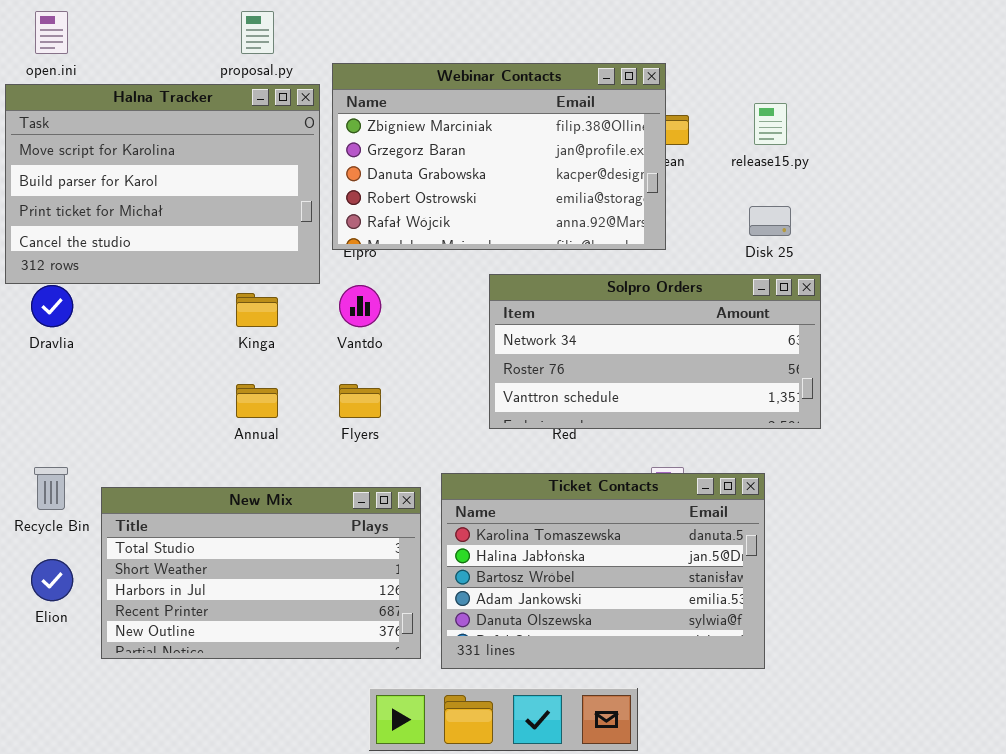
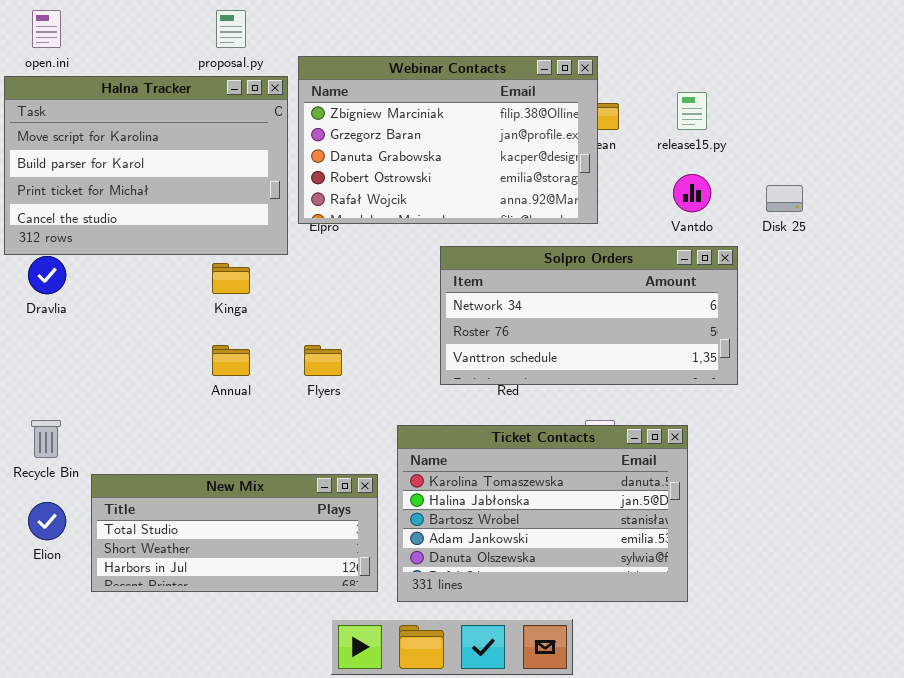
Disk 25: [749,206,791,236] -> [766,185,803,212], moved
Vantdo: [339,285,381,327] -> [673,174,711,212], moved
New Mix: [101,487,421,659] -> [91,474,378,592], resized

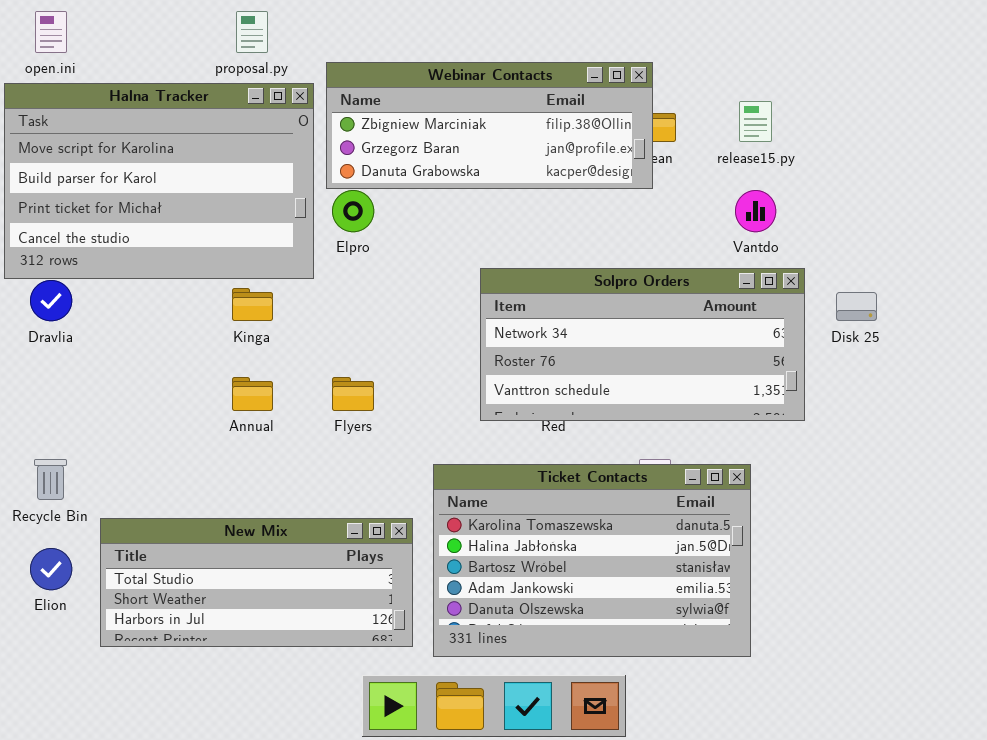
Webinar Contacts: [298,56,598,224] -> [326,62,653,189], resized
Disk 25: [766,185,803,212] -> [836,292,877,321], moved

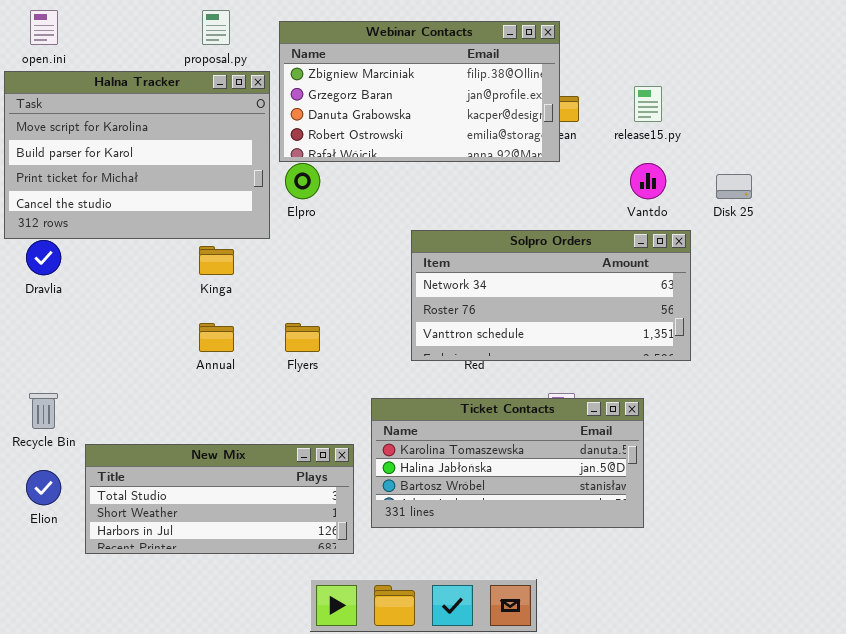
Webinar Contacts: [326,62,653,189] -> [279,21,560,162], resized
Disk 25: [836,292,877,321] -> [716,174,752,199], moved
Ticket Contacts: [433,464,751,657] -> [371,398,644,528], resized

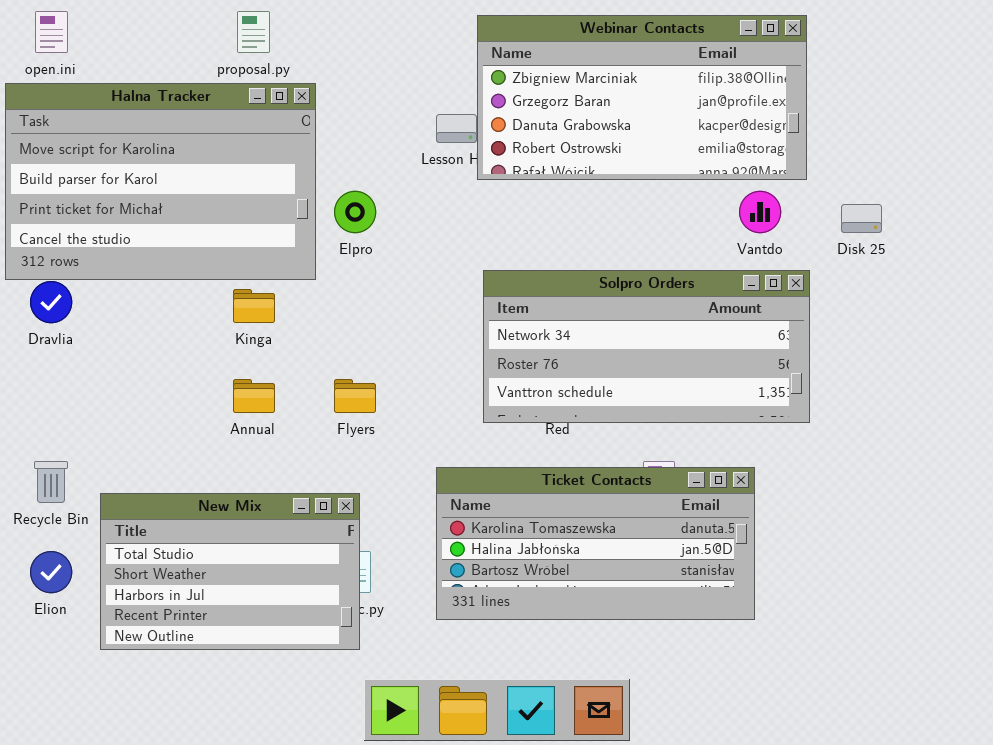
Webinar Contacts: [279,21,560,162] -> [477,15,807,180], moved
New Mix: [85,444,354,554] -> [100,493,360,650], resized

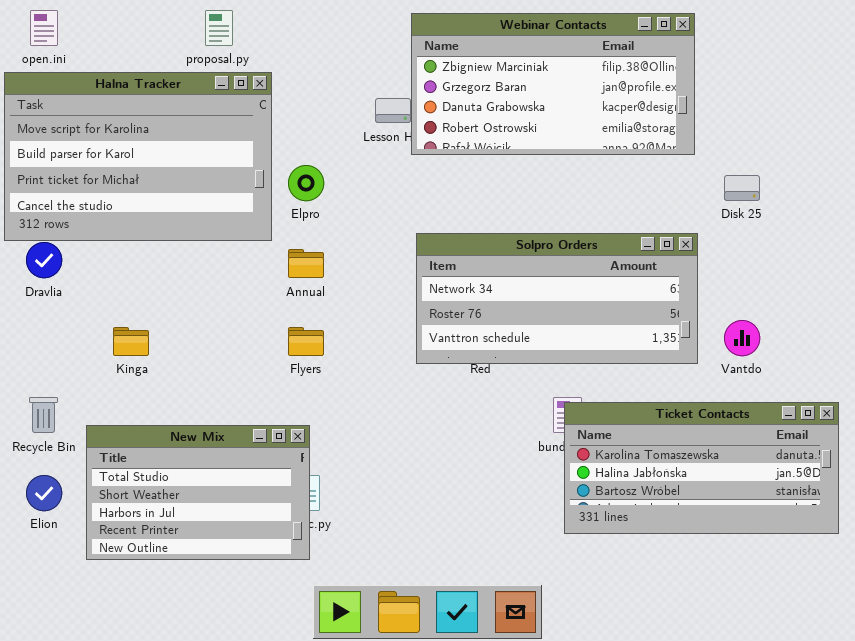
Vantdo: [739,191,781,233] -> [724,320,760,356], moved
Kinga: [233,289,275,323] -> [113,327,149,356], moved
Annual: [233,379,275,413] -> [288,249,324,278], moved
Ticket Contacts: [436,467,755,620] -> [564,402,839,534], moved

